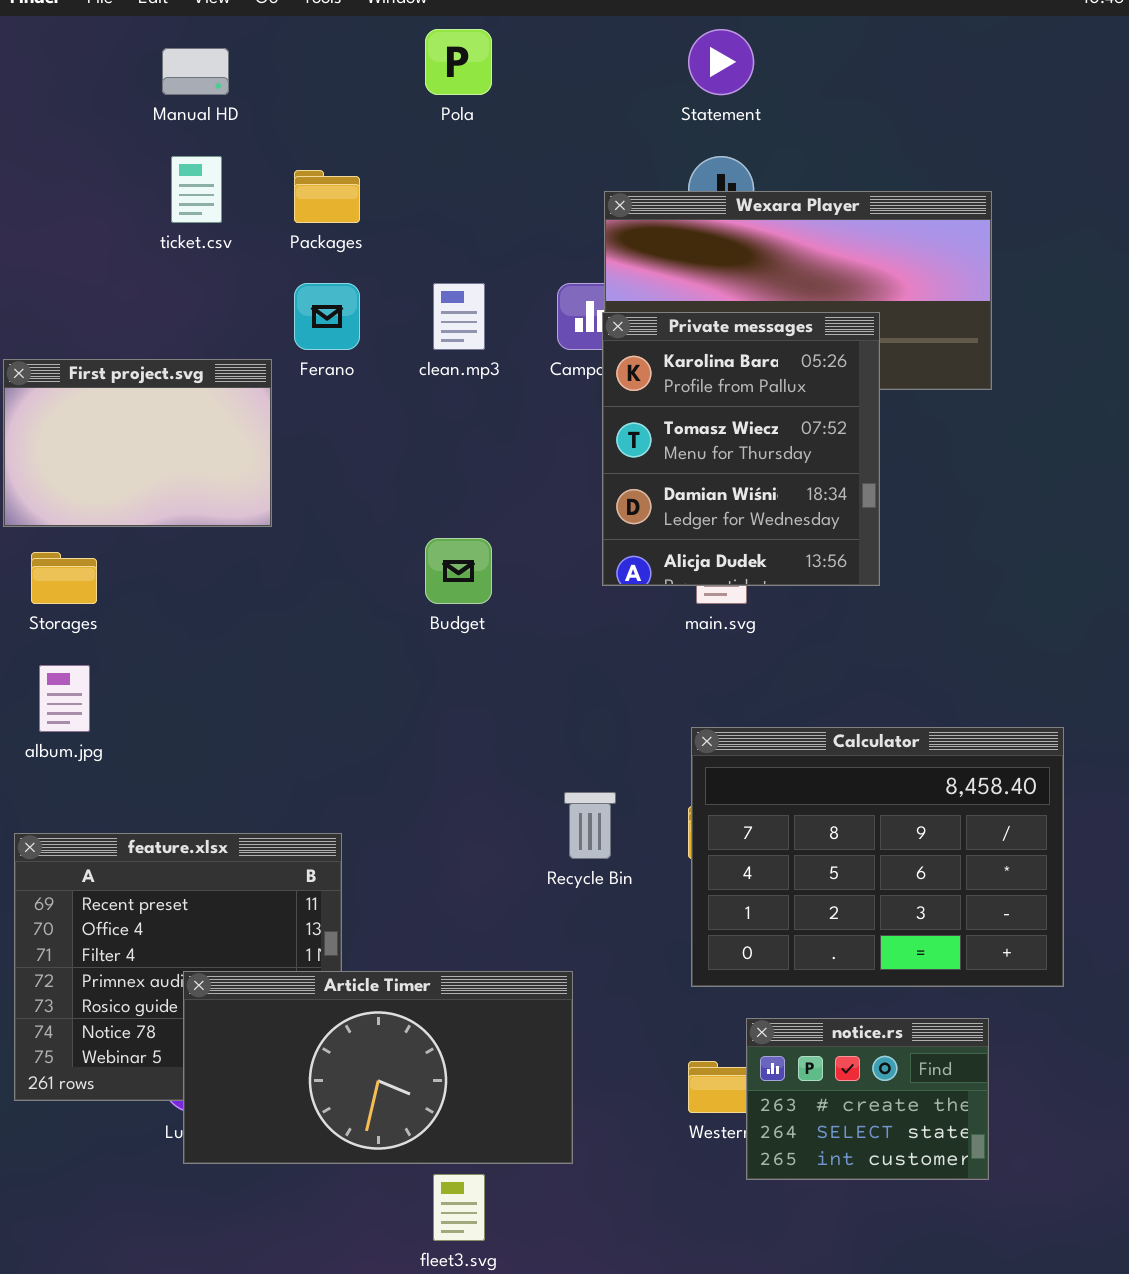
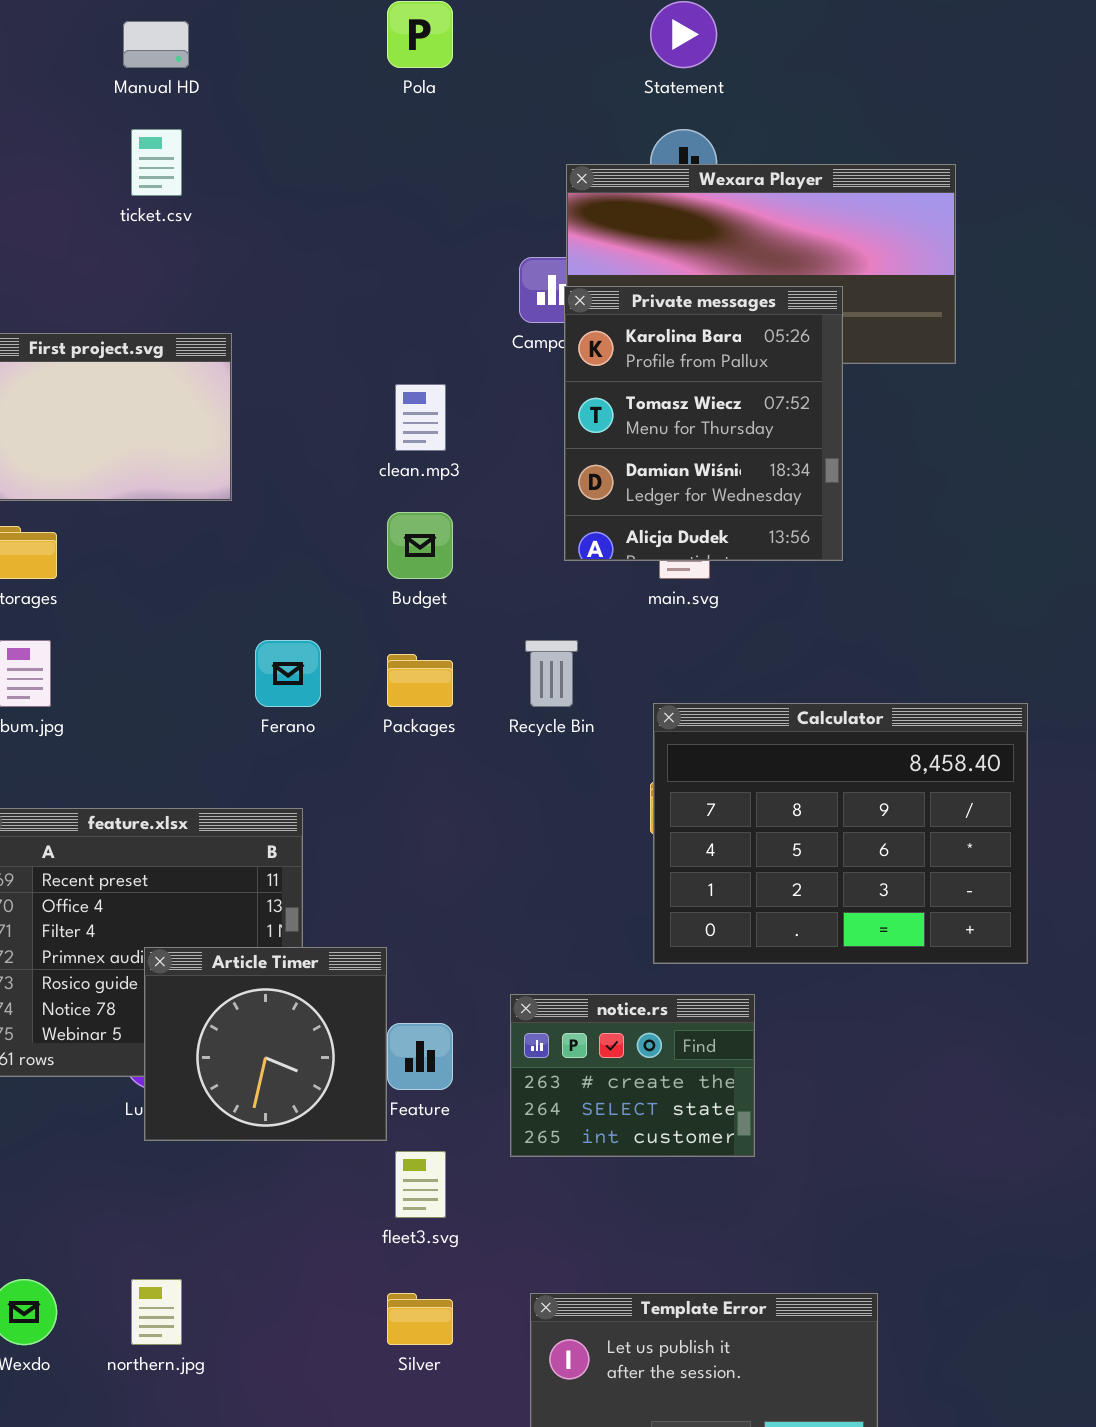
Packages: [294,170,360,223] -> [387,654,453,707], moved
Ferano: [294,283,360,350] -> [255,640,321,707], moved
clean.mp3: [433,283,485,350] -> [395,384,446,451], moved
Recycle Bin: [564,792,616,859] -> [525,640,578,707], moved
Article Timer: [183,971,573,1164] -> [144,947,387,1141], resized
notice.rs: [746,1018,989,1180] -> [510,994,755,1157], moved

